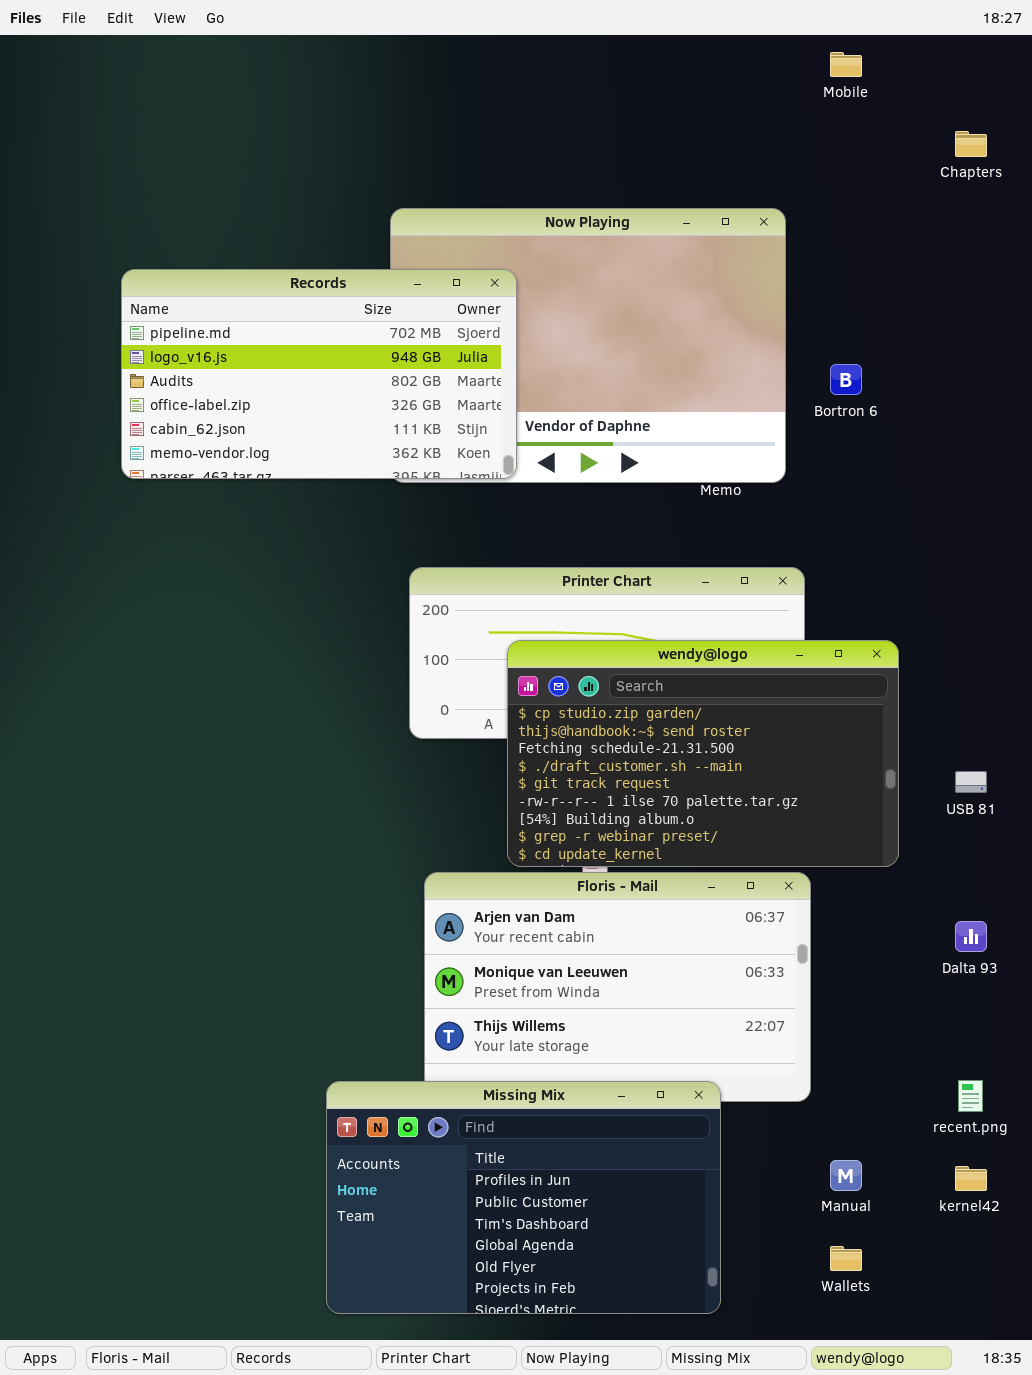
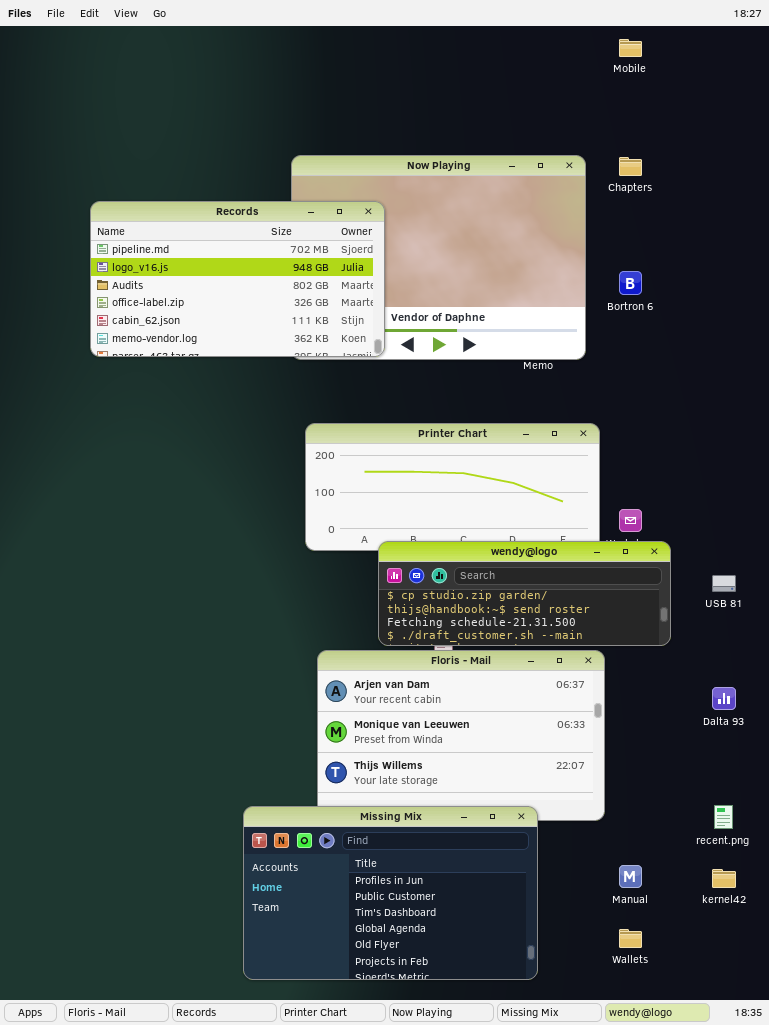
Chapters: [955,131,987,157] -> [619,157,642,176], moved
wendy@logo: [507,640,899,867] -> [378,541,671,646], resized

